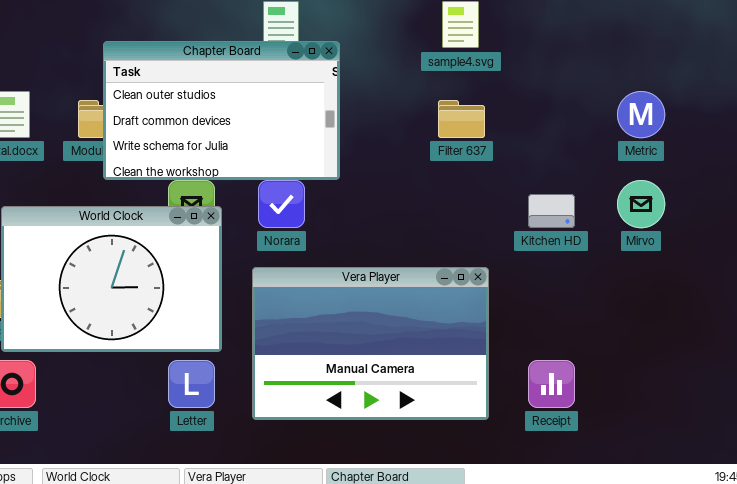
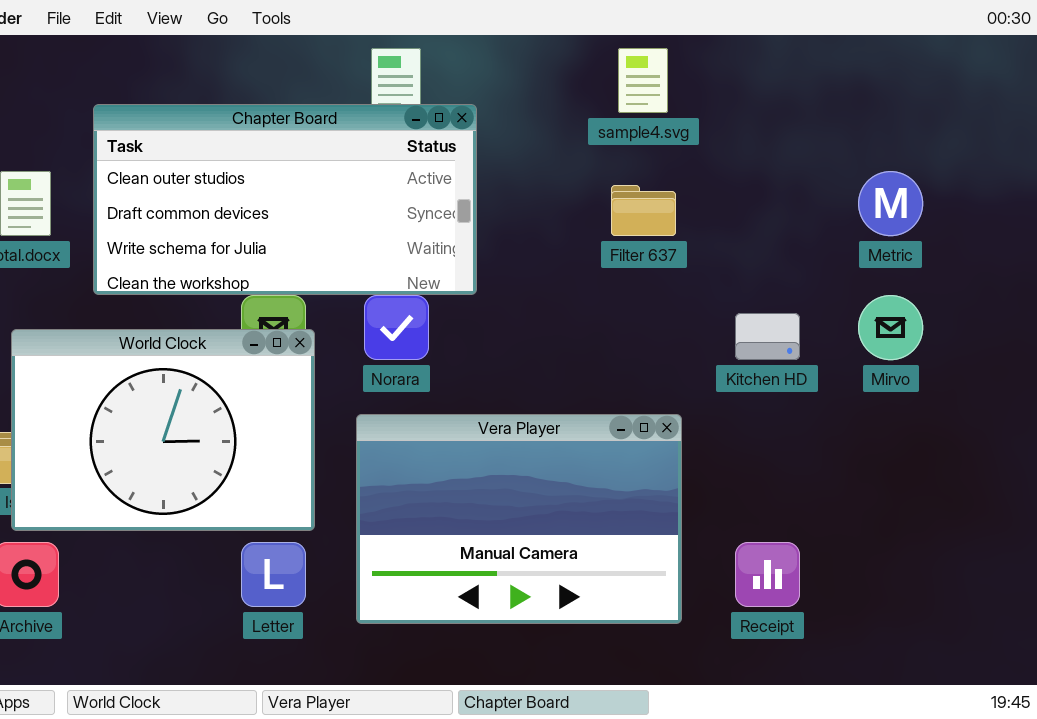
Chapter Board: [103,41,340,180] -> [93,104,477,295], resized

